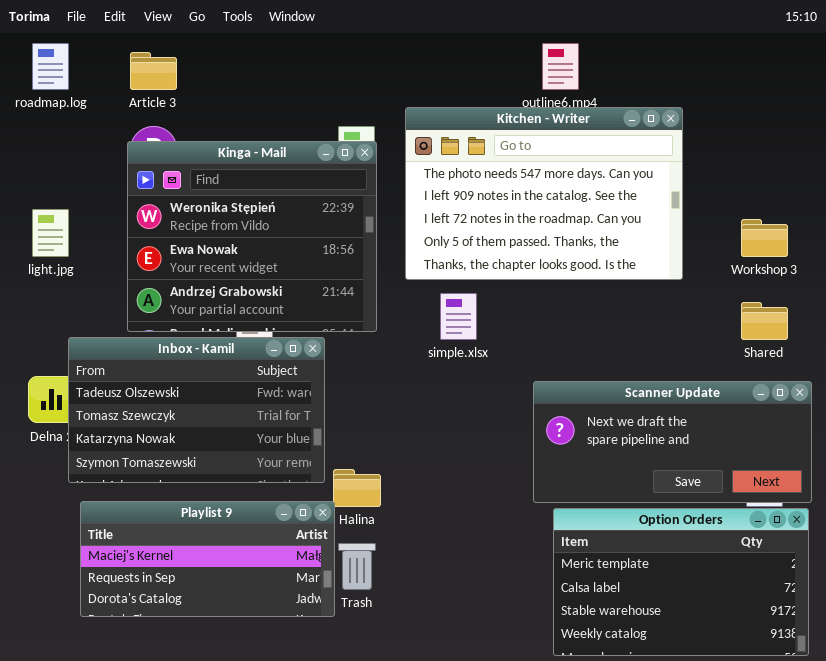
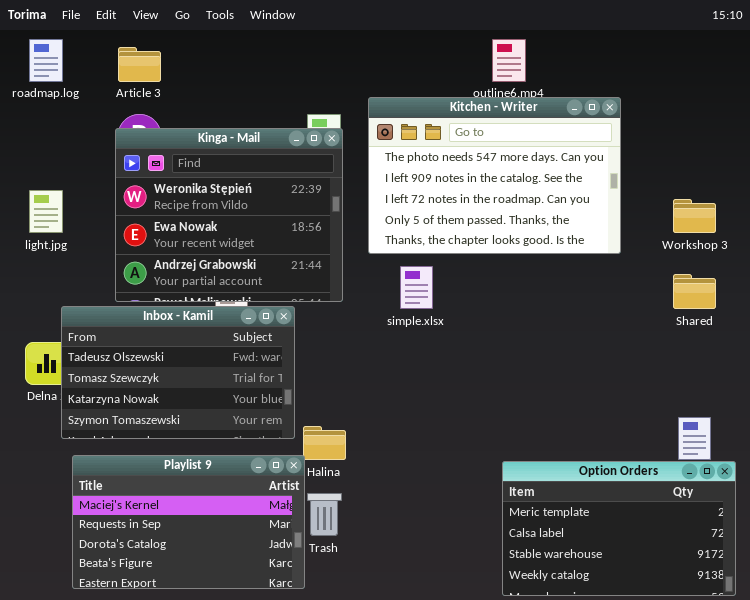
Scanner Update: [533,381,812,503] -> none, closed
Playlist 9: [80,501,335,617] -> [72,455,305,589], resized

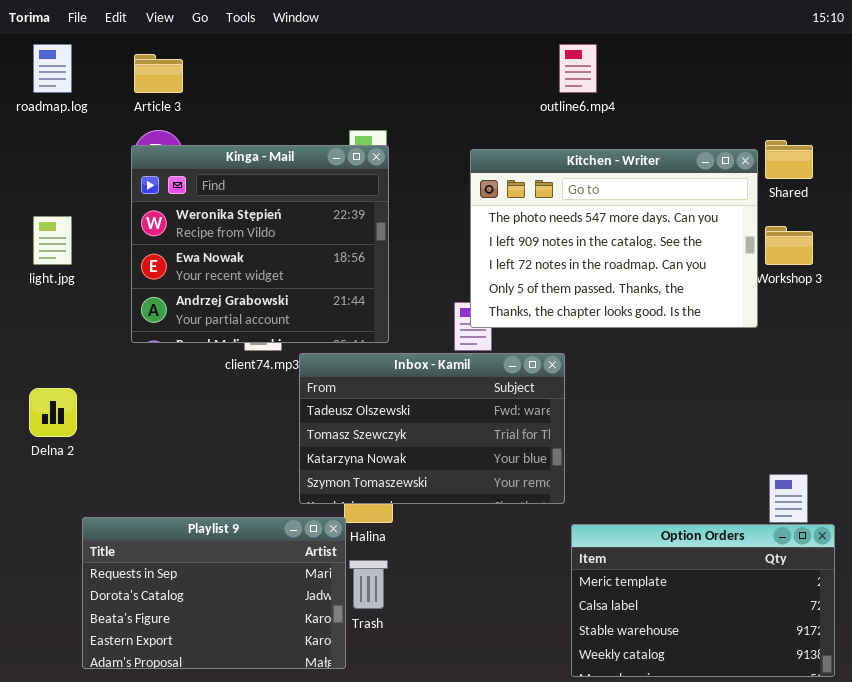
Kitchen - Writer: [368,97,621,254] -> [470,149,758,328], moved
Shared: [673,274,716,309] -> [765,140,813,179], moved
Inbox - Kamil: [61,306,295,439] -> [299,353,565,504], moved
Playlist 9: [72,455,305,589] -> [82,517,346,669], scrolled down 1 row

